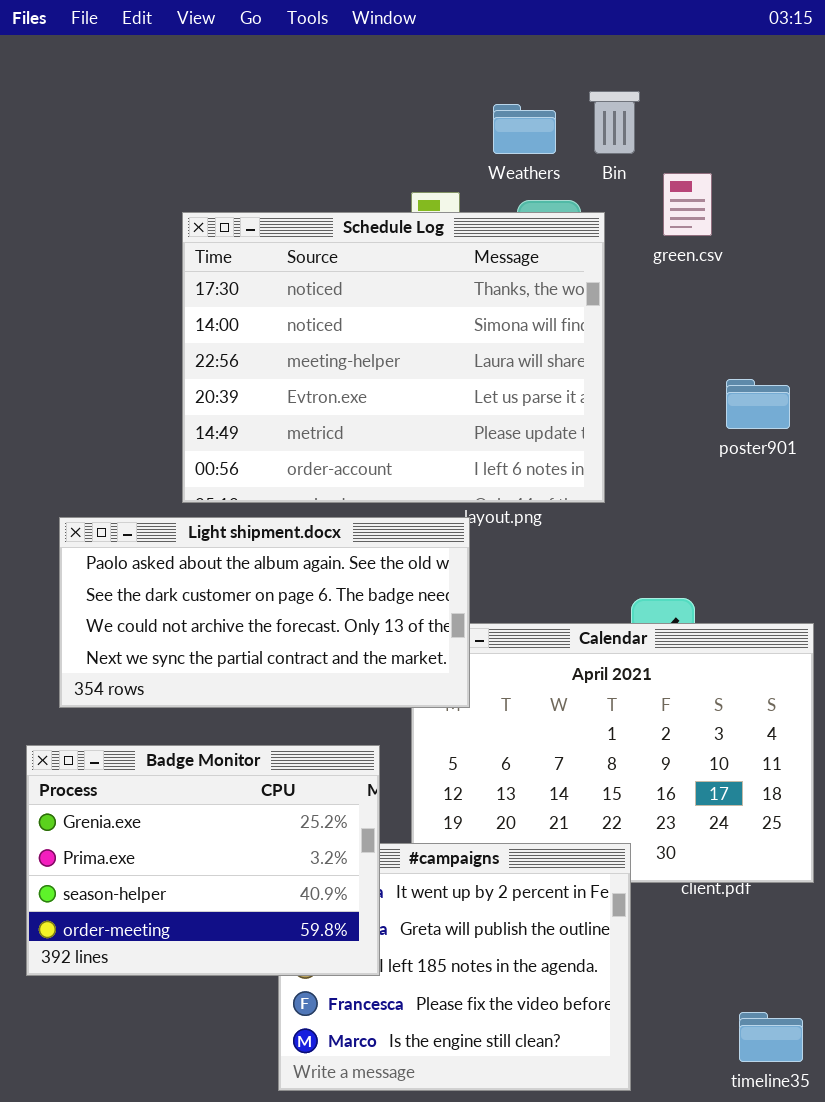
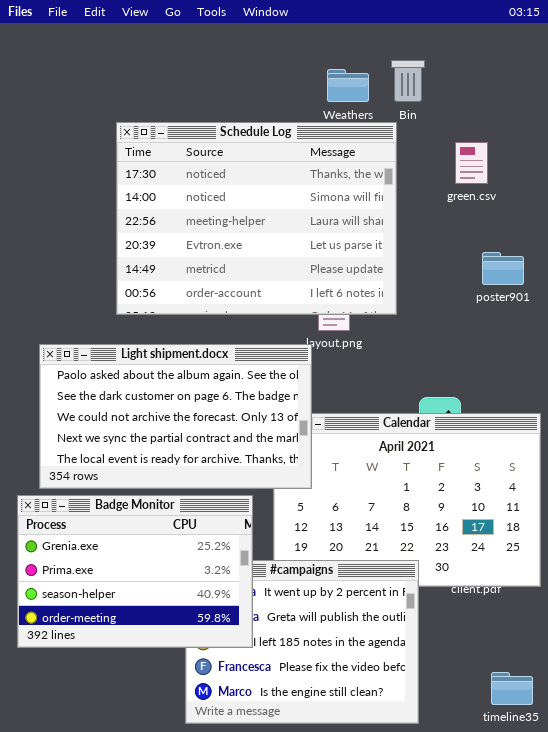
green.csv: [663,173,712,236] -> [455,142,488,184], moved
Schedule Log: [182,212,605,503] -> [116,122,397,315], moved
Light shipment.docx: [59,517,470,708] -> [39,344,312,489], resized

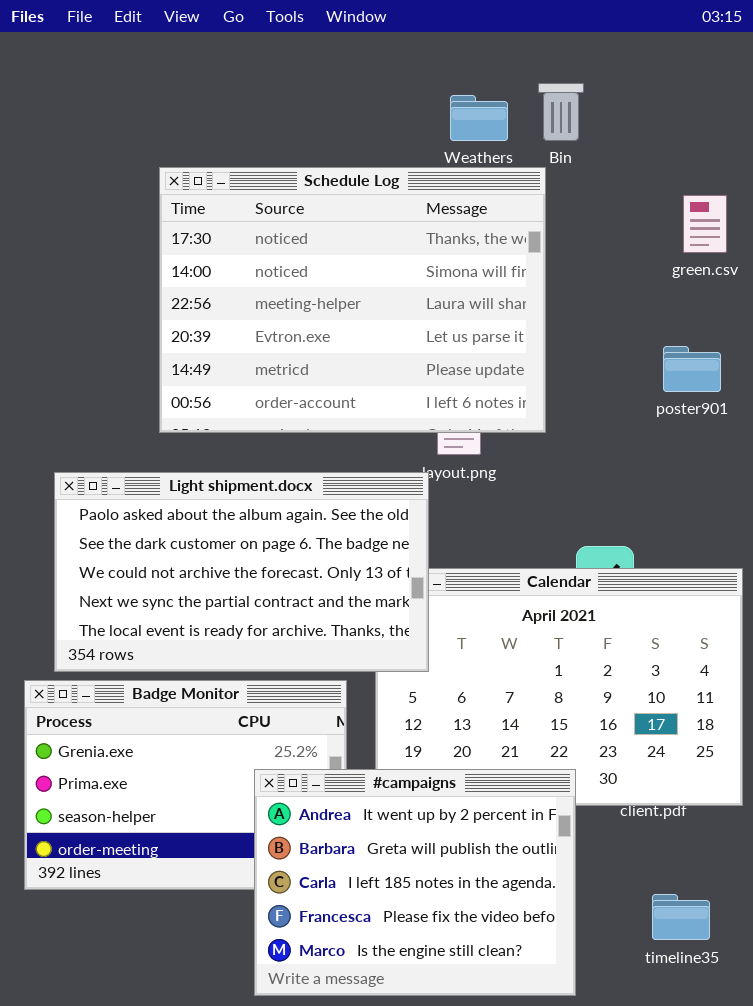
green.csv: [455,142,488,184] -> [683,195,727,253], moved
#campaigns: [185,560,419,724] -> [254,769,576,996], raised
timeline35: [491,672,533,705] -> [652,894,710,940], moved

